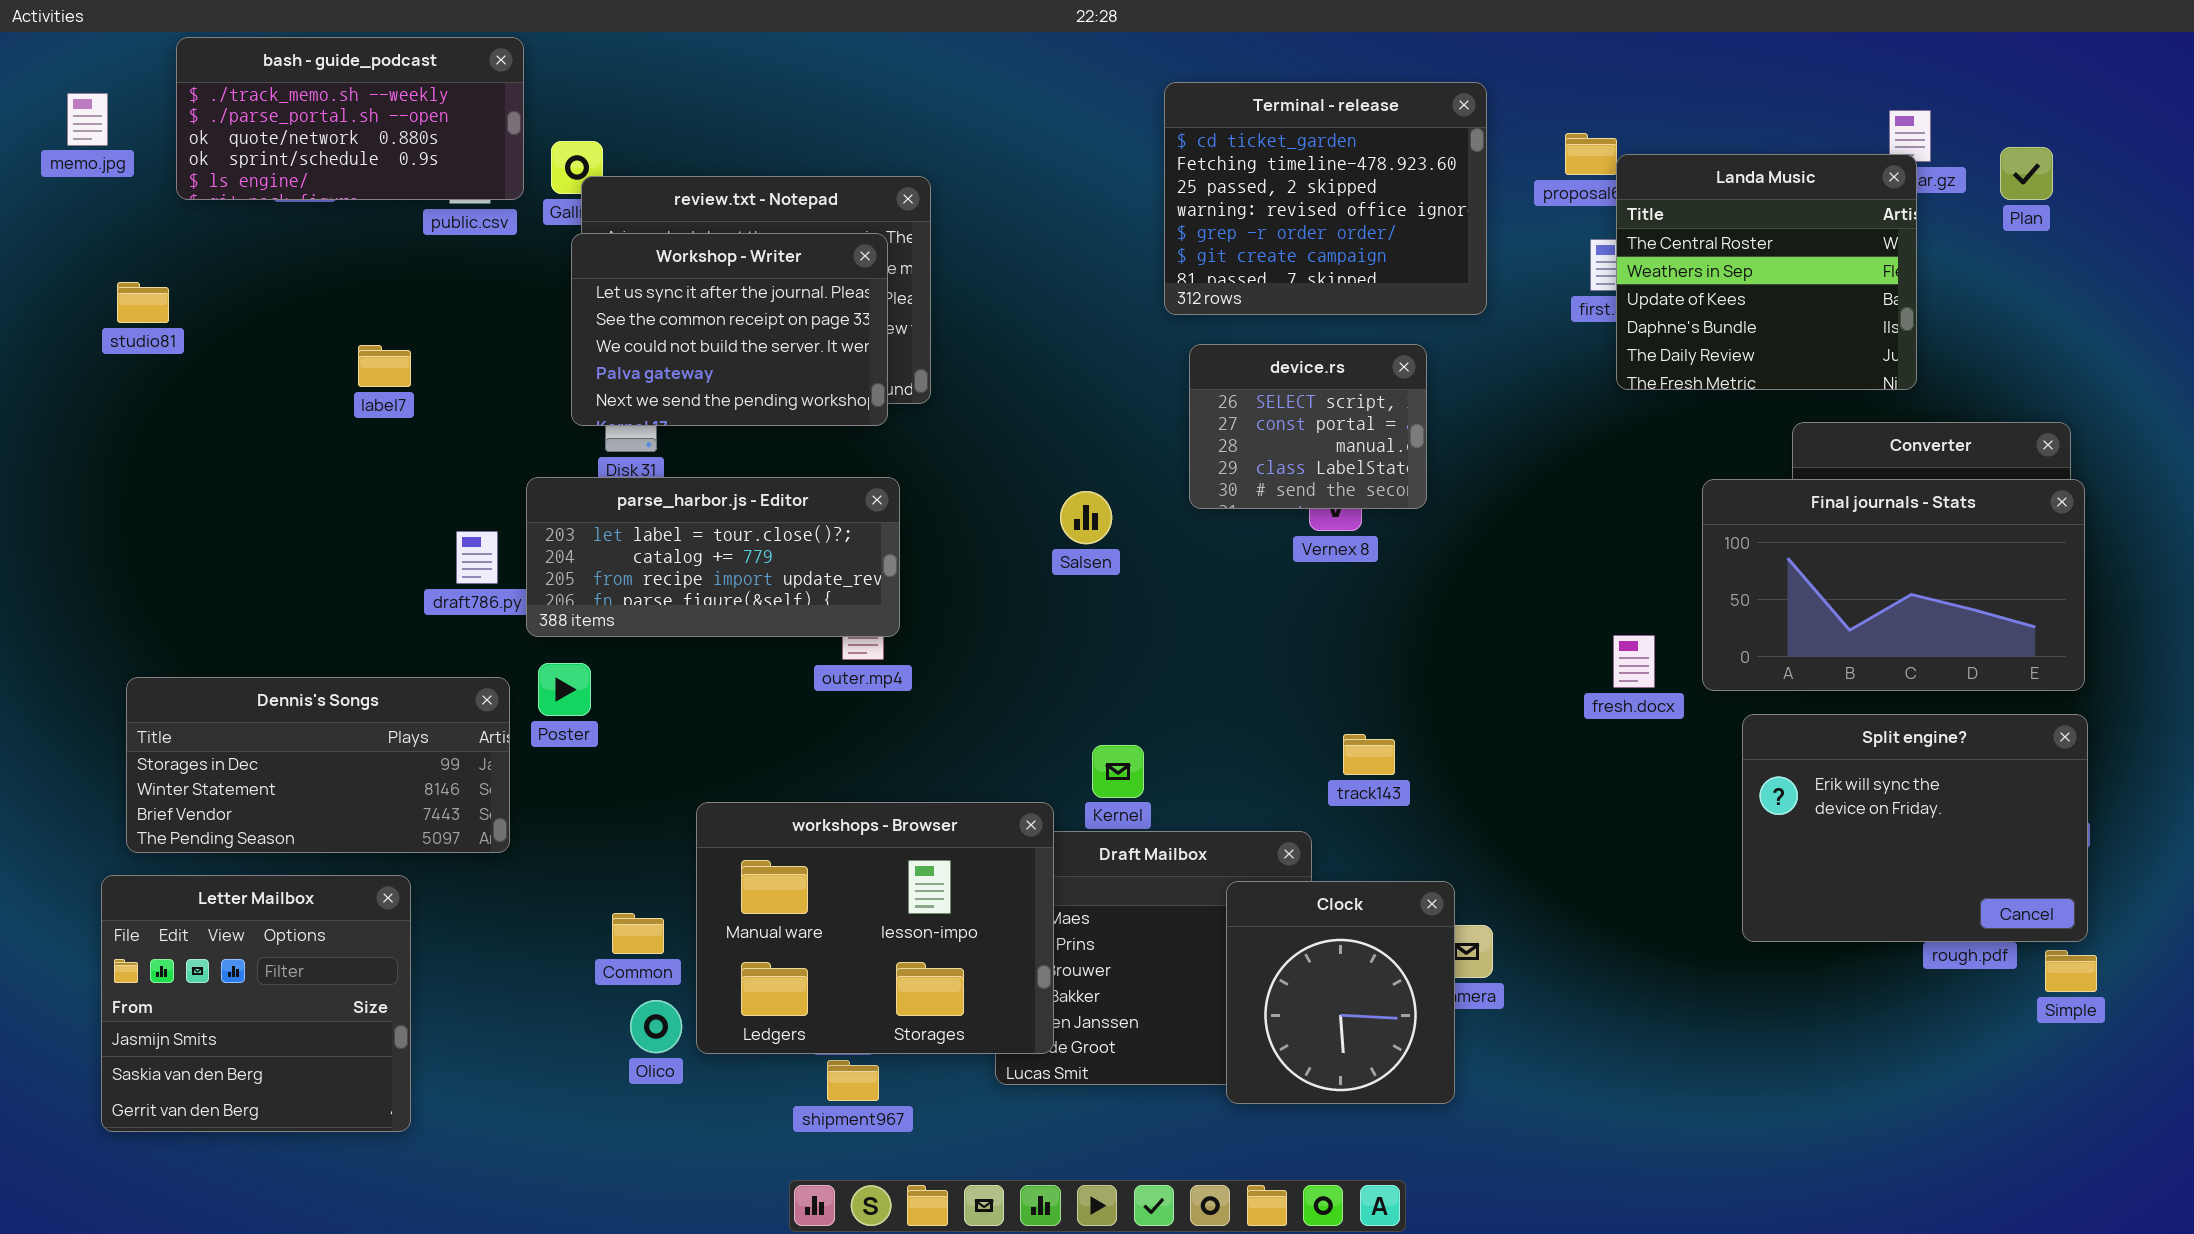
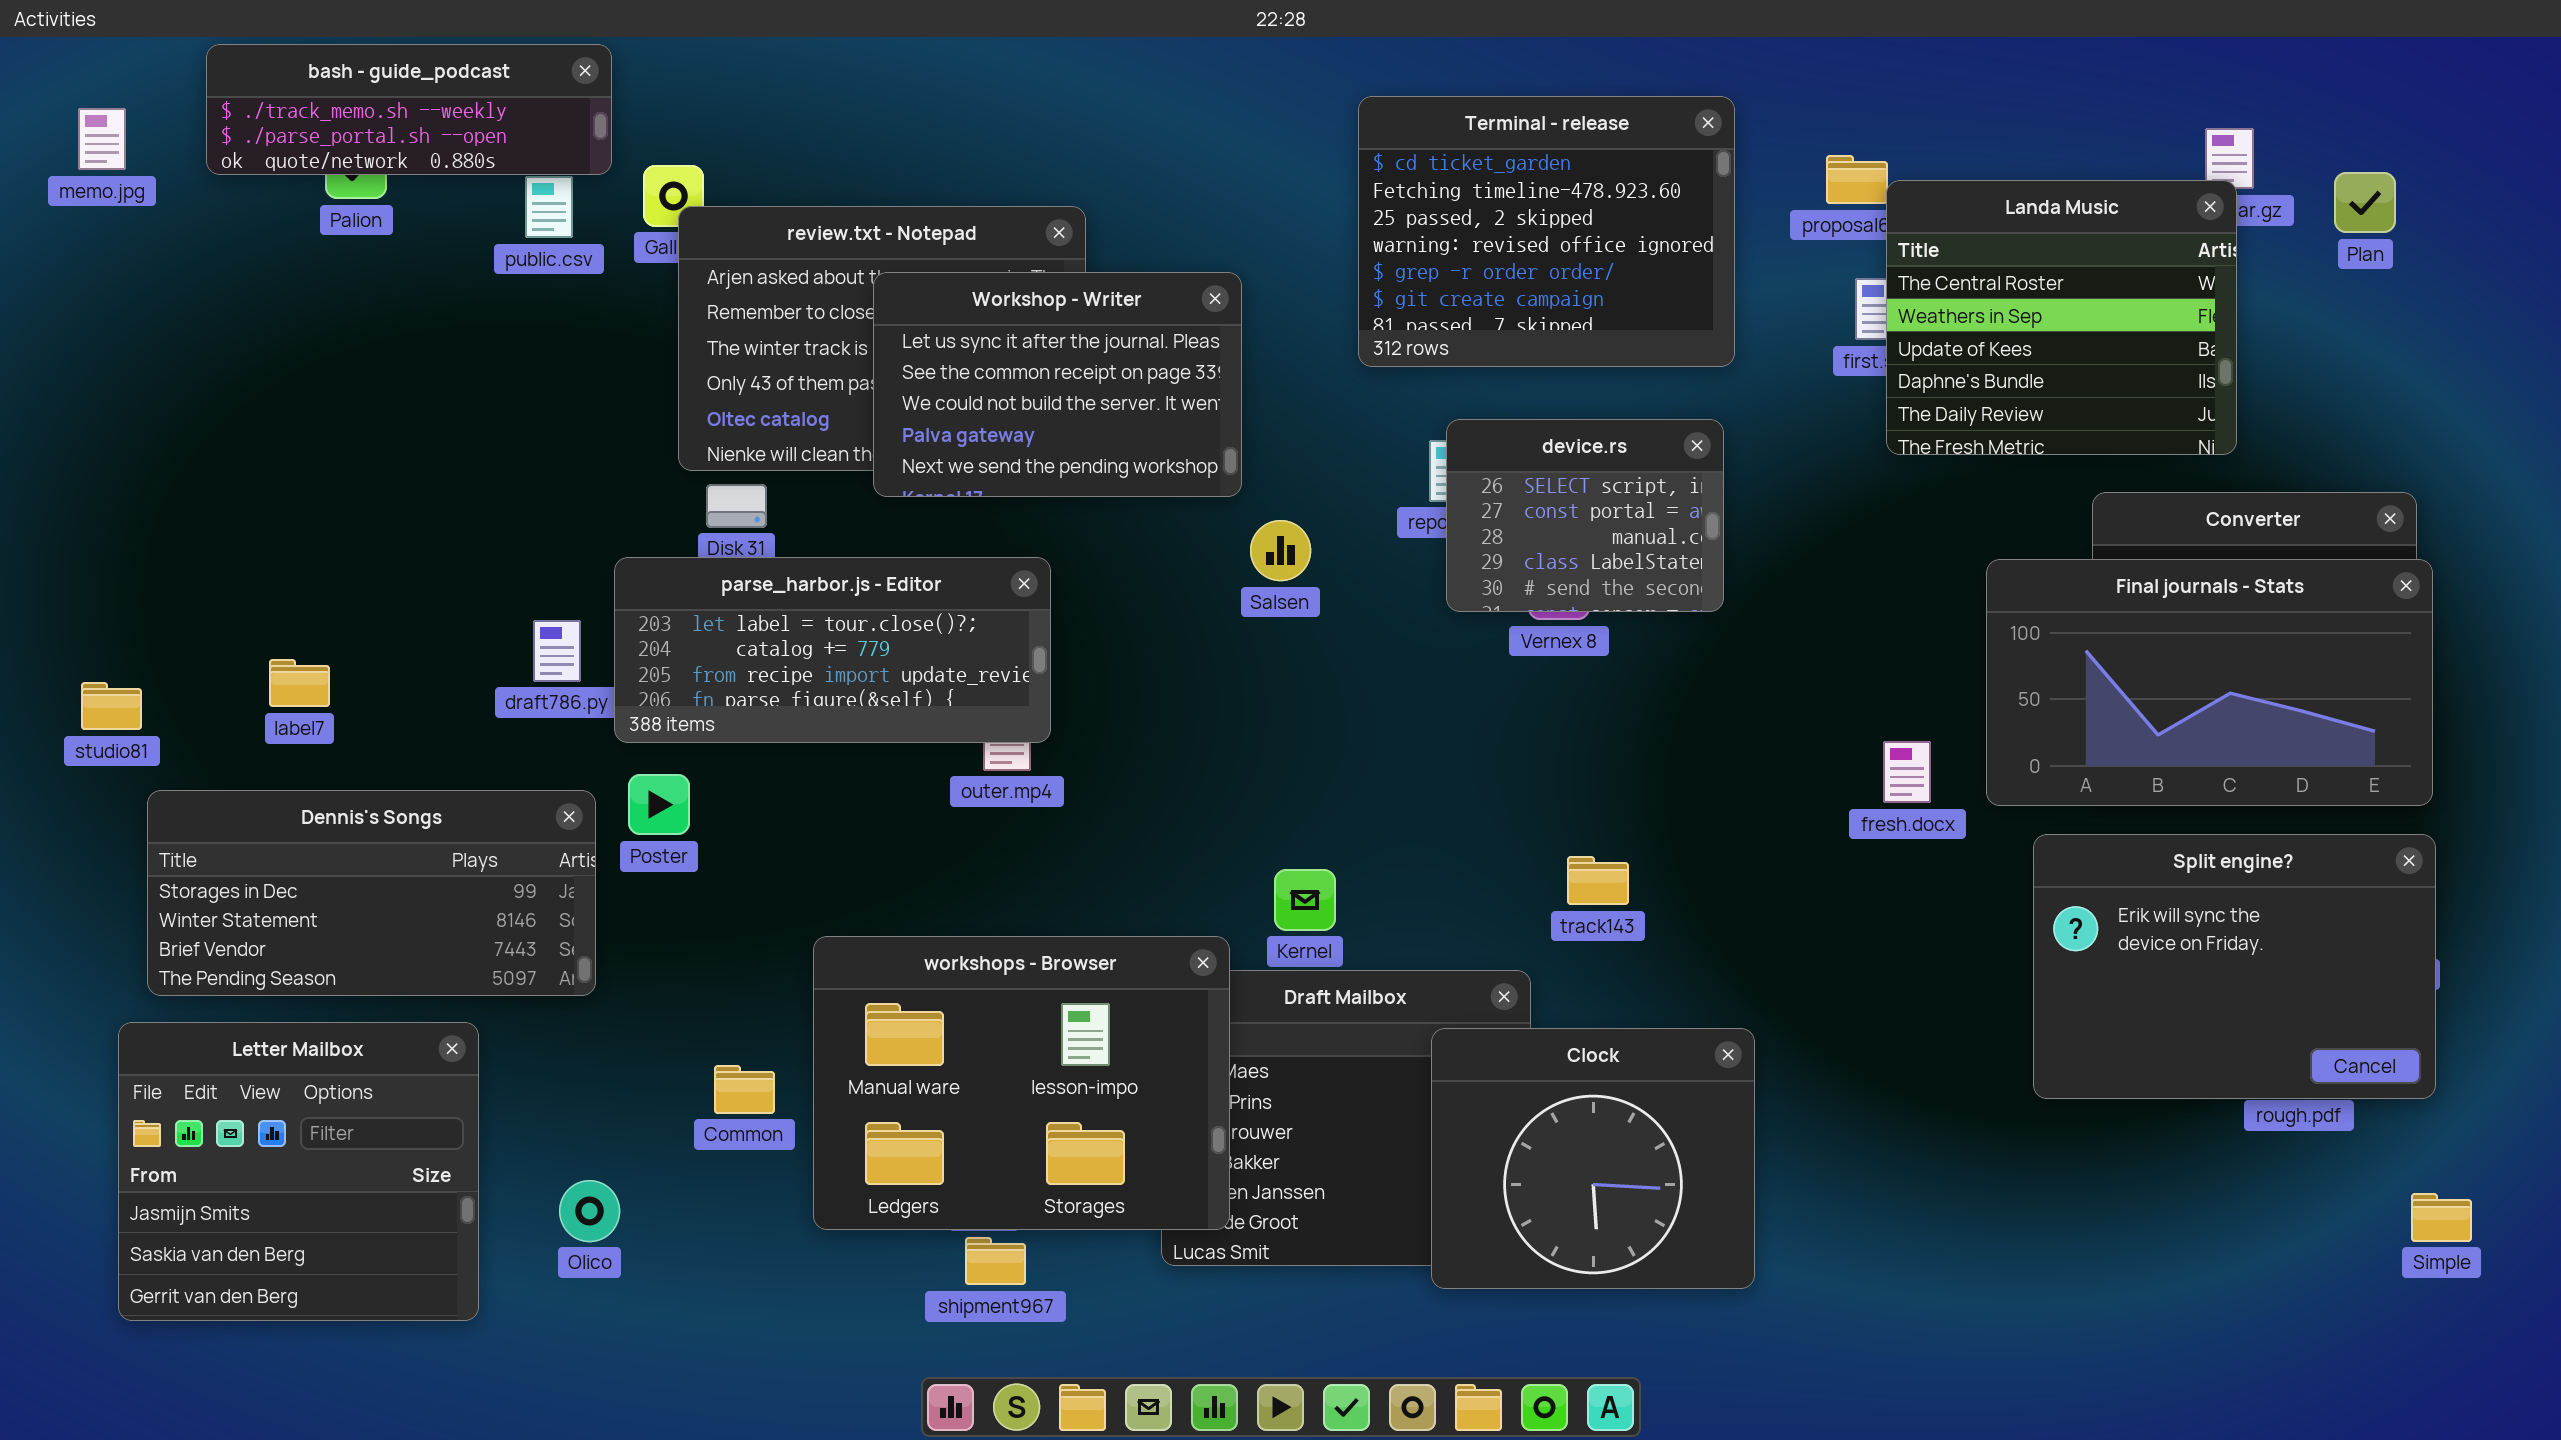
bash - guide_podcast: [176,37,524,200] -> [206,44,612,175], resized
Workshop - Writer: [571,233,888,426] -> [873,272,1242,497], moved
studio81: [117,282,169,323] -> [81,682,142,730], moved
device.rs: [1189,344,1427,509] -> [1446,419,1724,612], moved
label7: [358,345,411,387] -> [269,659,330,707], moved
Salsen: [1060,491,1112,544] -> [1250,520,1311,581], moved
Clock: [1226,881,1455,1104] -> [1431,1028,1755,1289], resized
Simple: [2045,950,2097,992] -> [2411,1193,2472,1242], moved
Olico: [630,1000,682,1053] -> [559,1180,620,1242], moved

